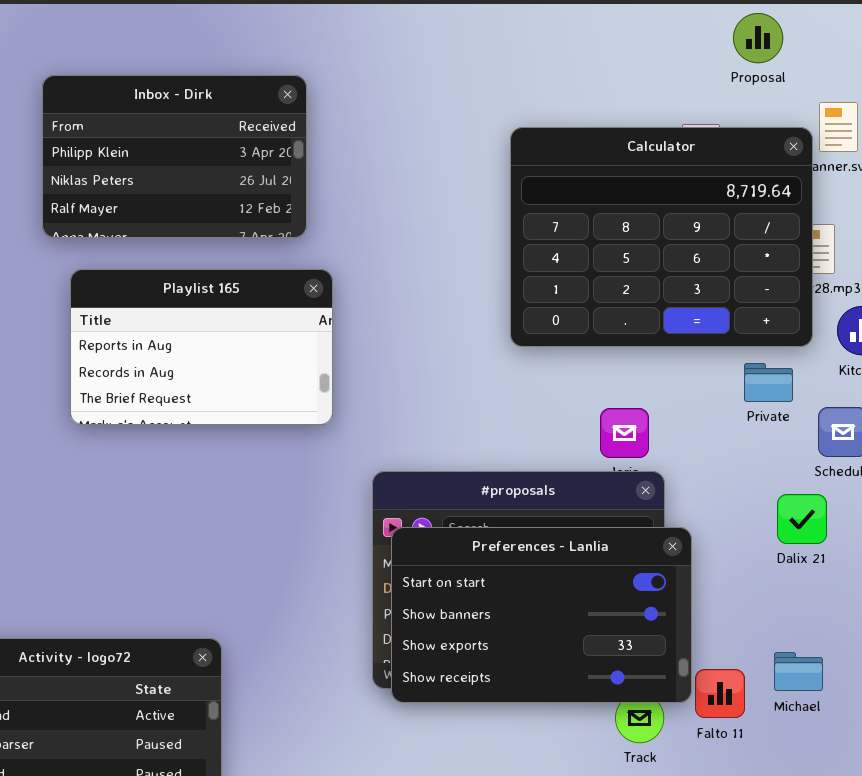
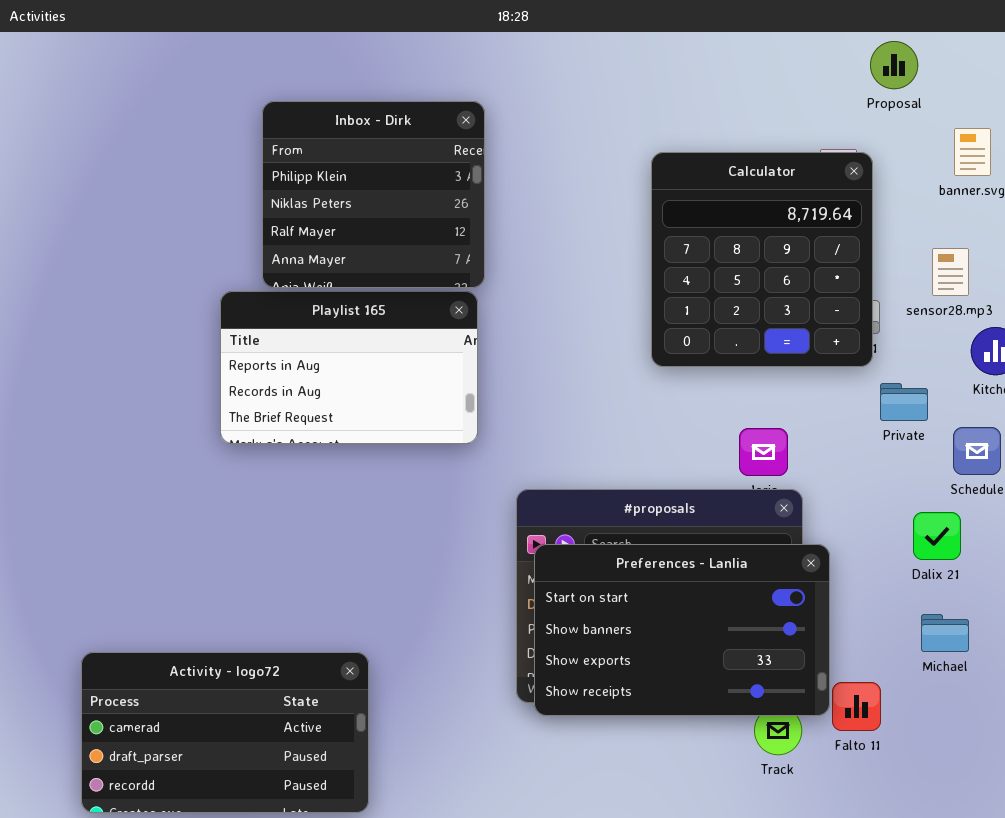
Inbox - Dirk: [42,75,307,238] -> [262,101,485,288], moved, resized
Calculator: [510,127,813,347] -> [651,152,873,367], resized
Michael: [774,652,823,691] -> [921,614,969,652], moved

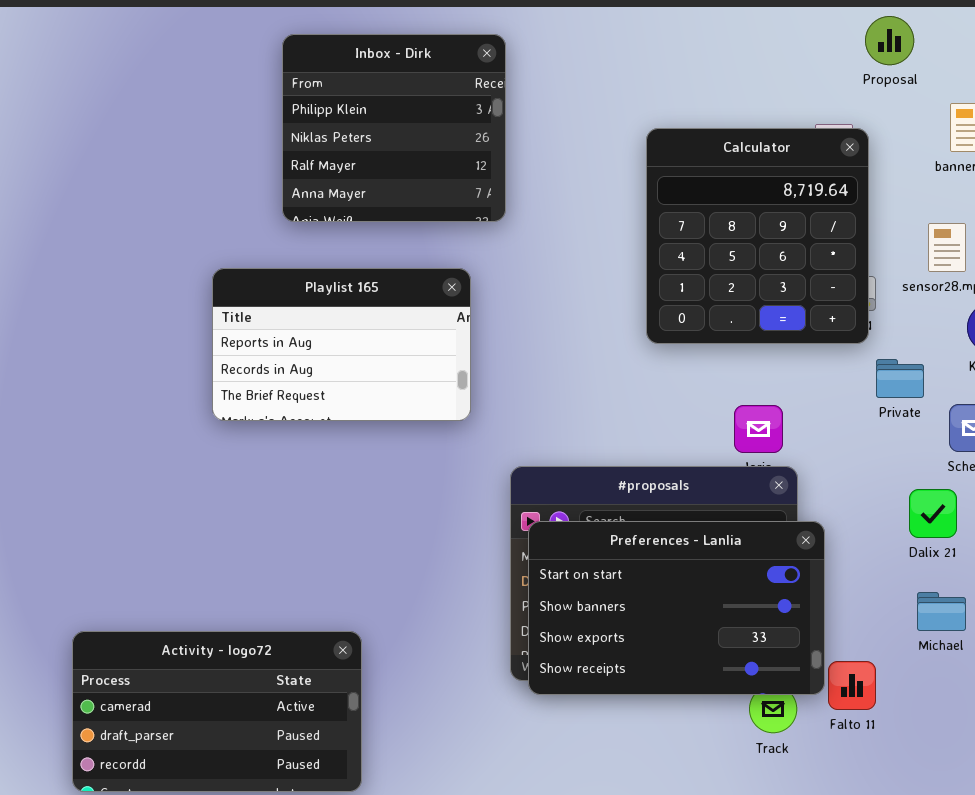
Inbox - Dirk: [262,101,485,288] -> [282,34,506,222], moved

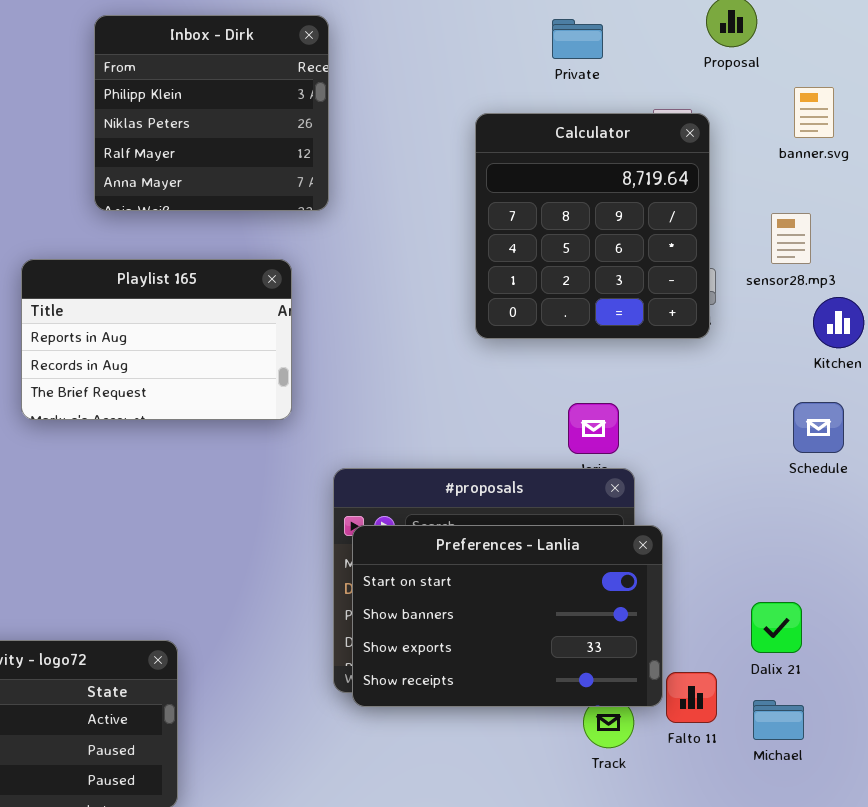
Private: [876,359,924,398] -> [552,19,603,59], moved
Dalix 21: [909,489,957,538] -> [751,602,802,653], moved
Michael: [917,592,966,631] -> [753,700,804,740], moved

